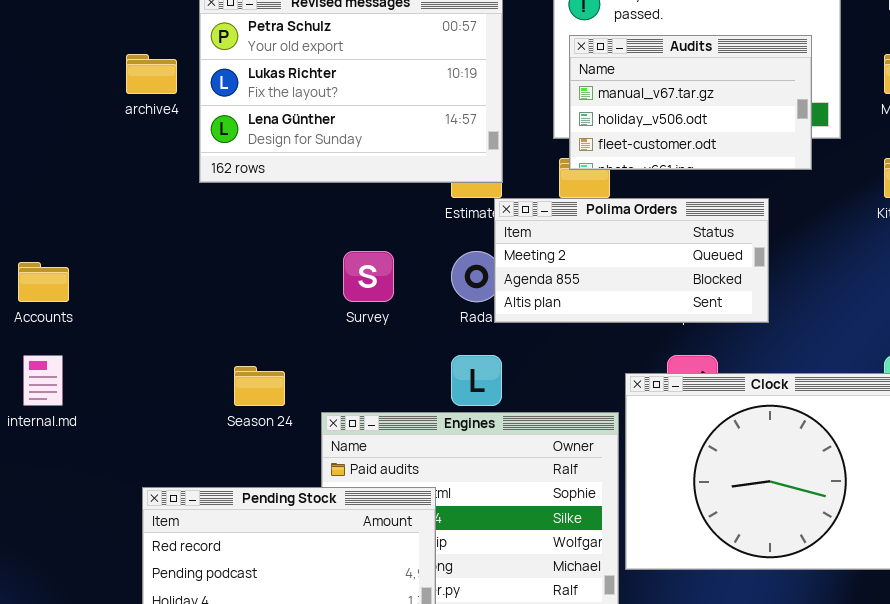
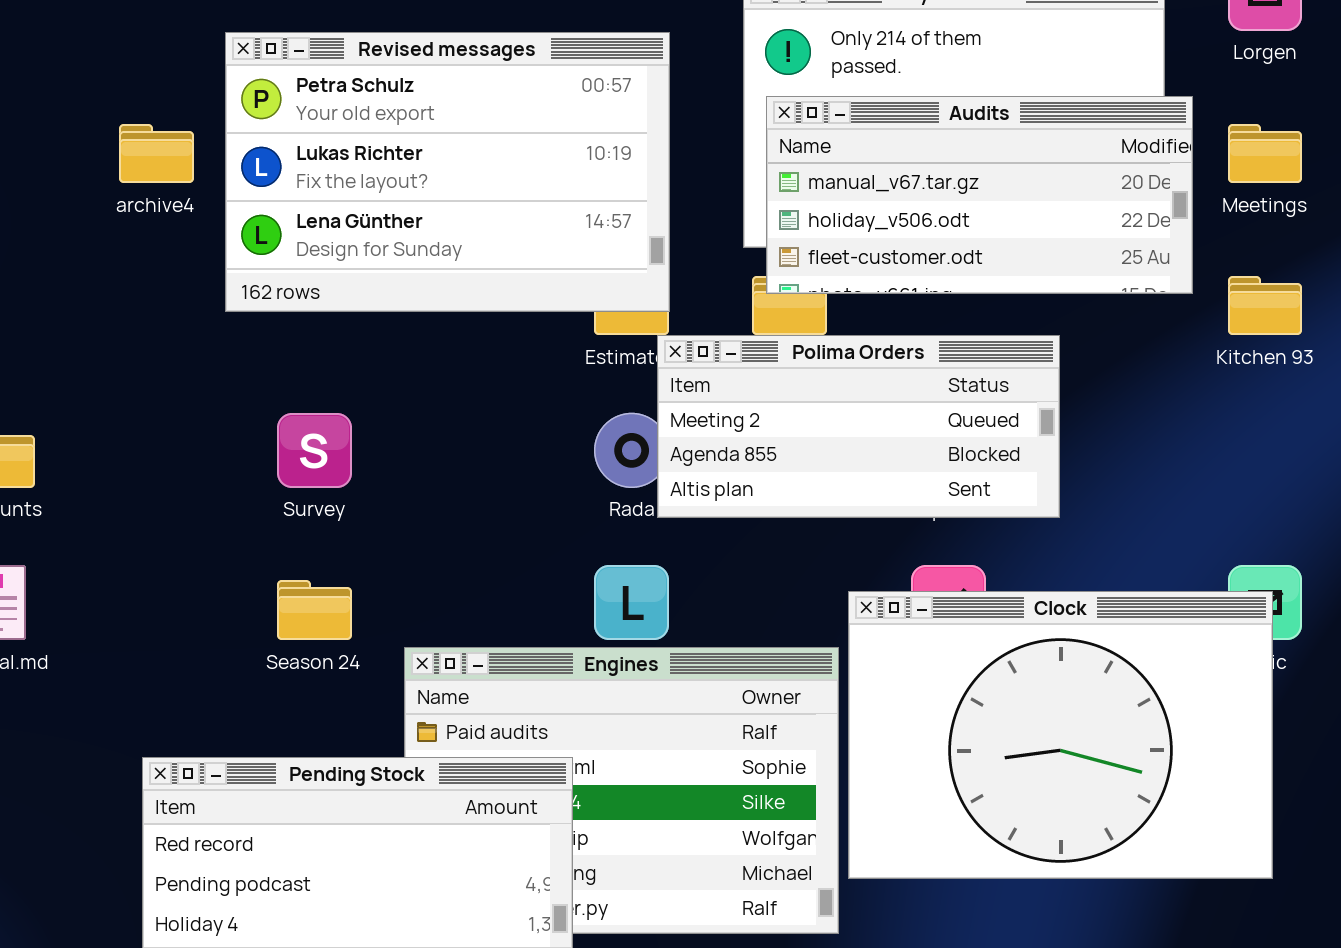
Audits: [569,35,812,170] -> [766,96,1193,294], resized
Survey: [343,251,394,302] -> [277,413,352,488], moved

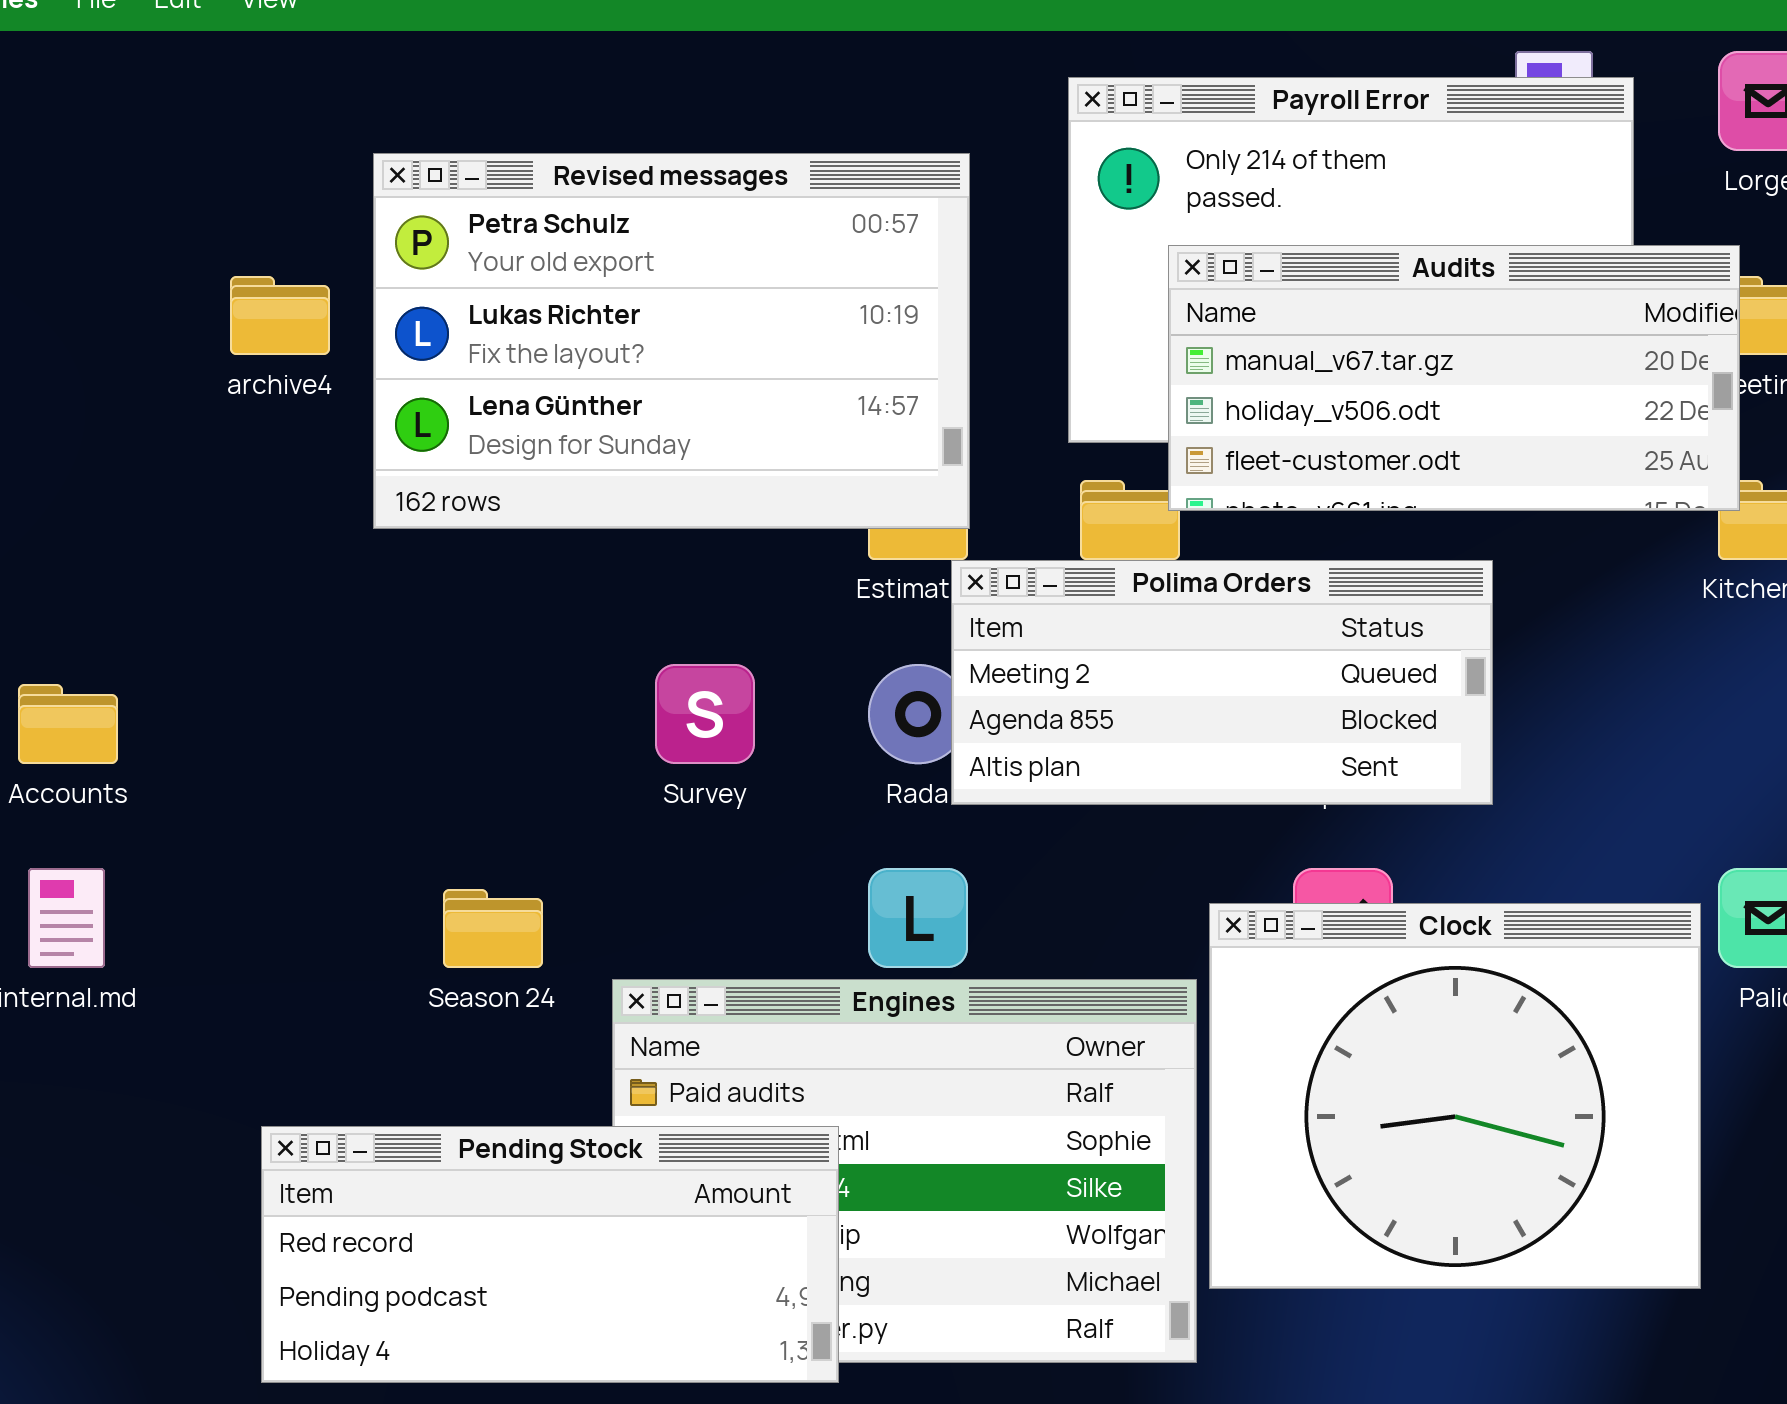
Audits: [766,96,1193,294] -> [1168,245,1740,511], moved
Survey: [277,413,352,488] -> [655,664,755,764], moved
Clock: [848,591,1273,879] -> [1209,903,1701,1289], resized

